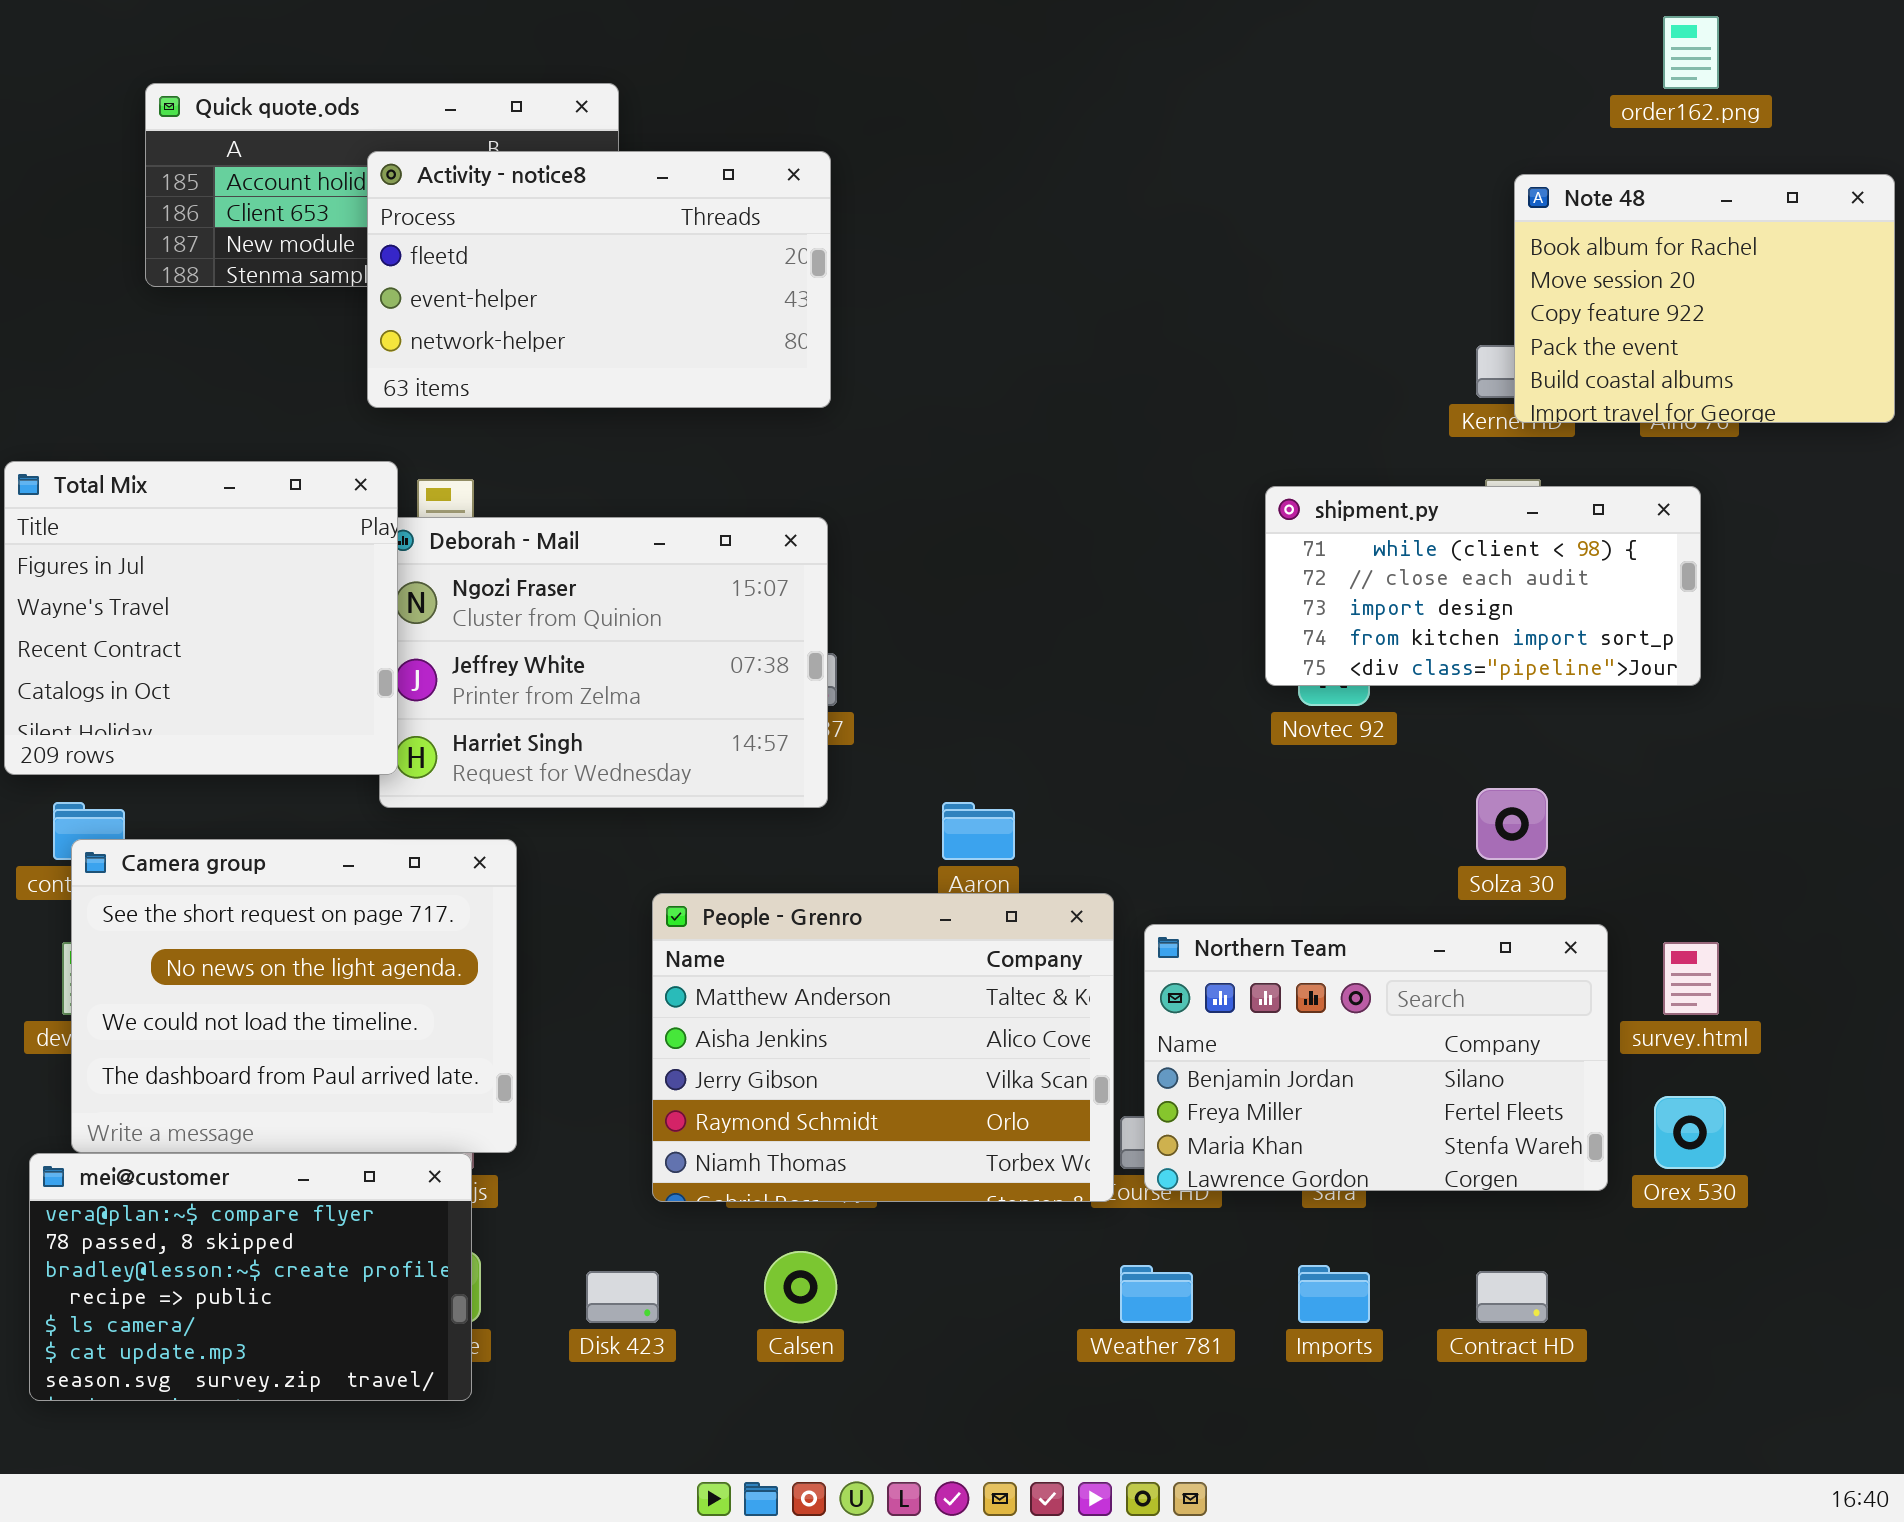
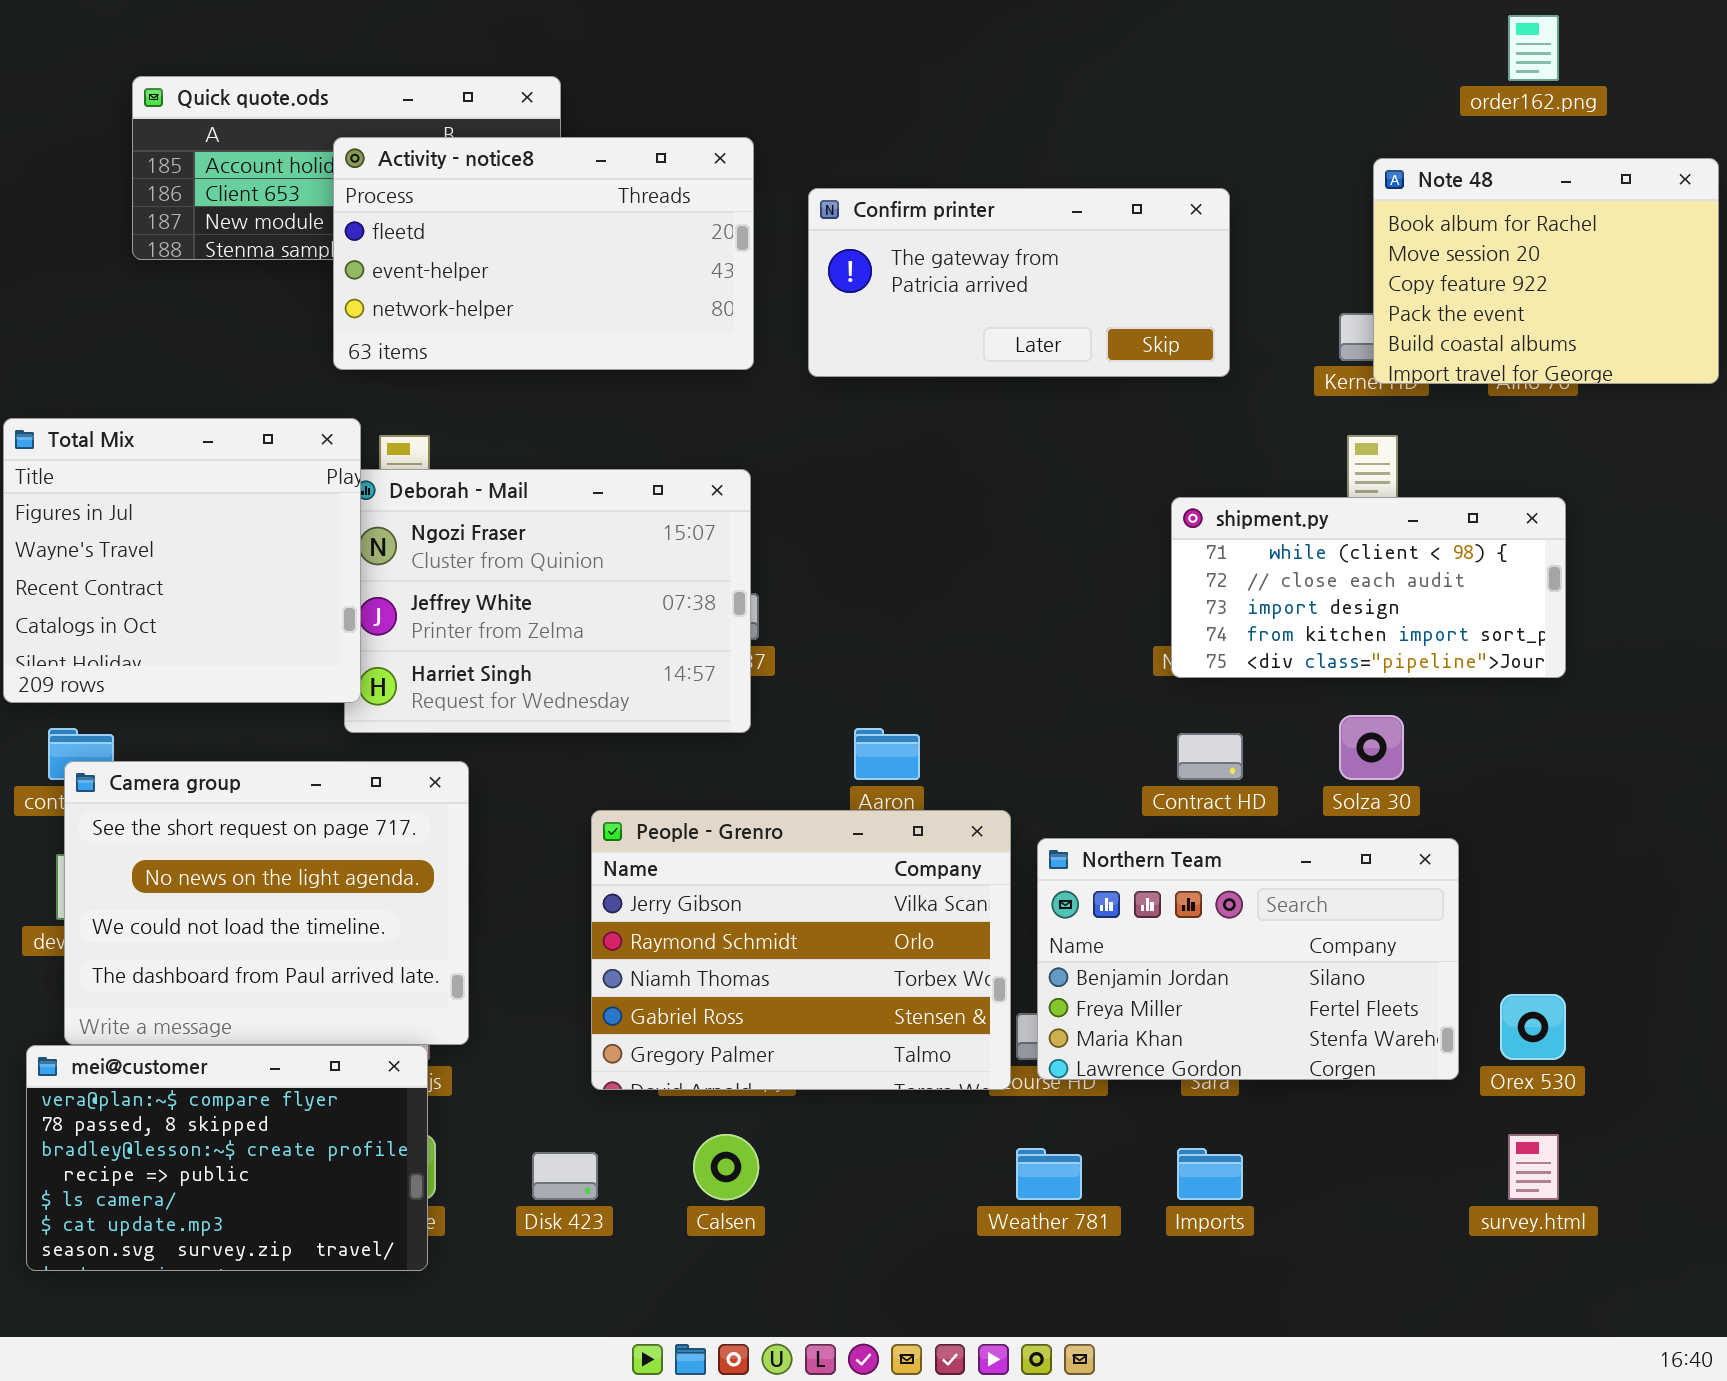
Confirm printer: none -> [808,188,1230,377], opened
shipment.py: [1265,486,1701,686] -> [1171,497,1566,678], moved
People - Grenro: [652,893,1114,1202] -> [591,810,1011,1090], scrolled down 2 rows
survey.html: [1663,942,1719,1015] -> [1508,1134,1559,1200], moved
Contract HD: [1476,1271,1548,1323] -> [1177,733,1243,780], moved

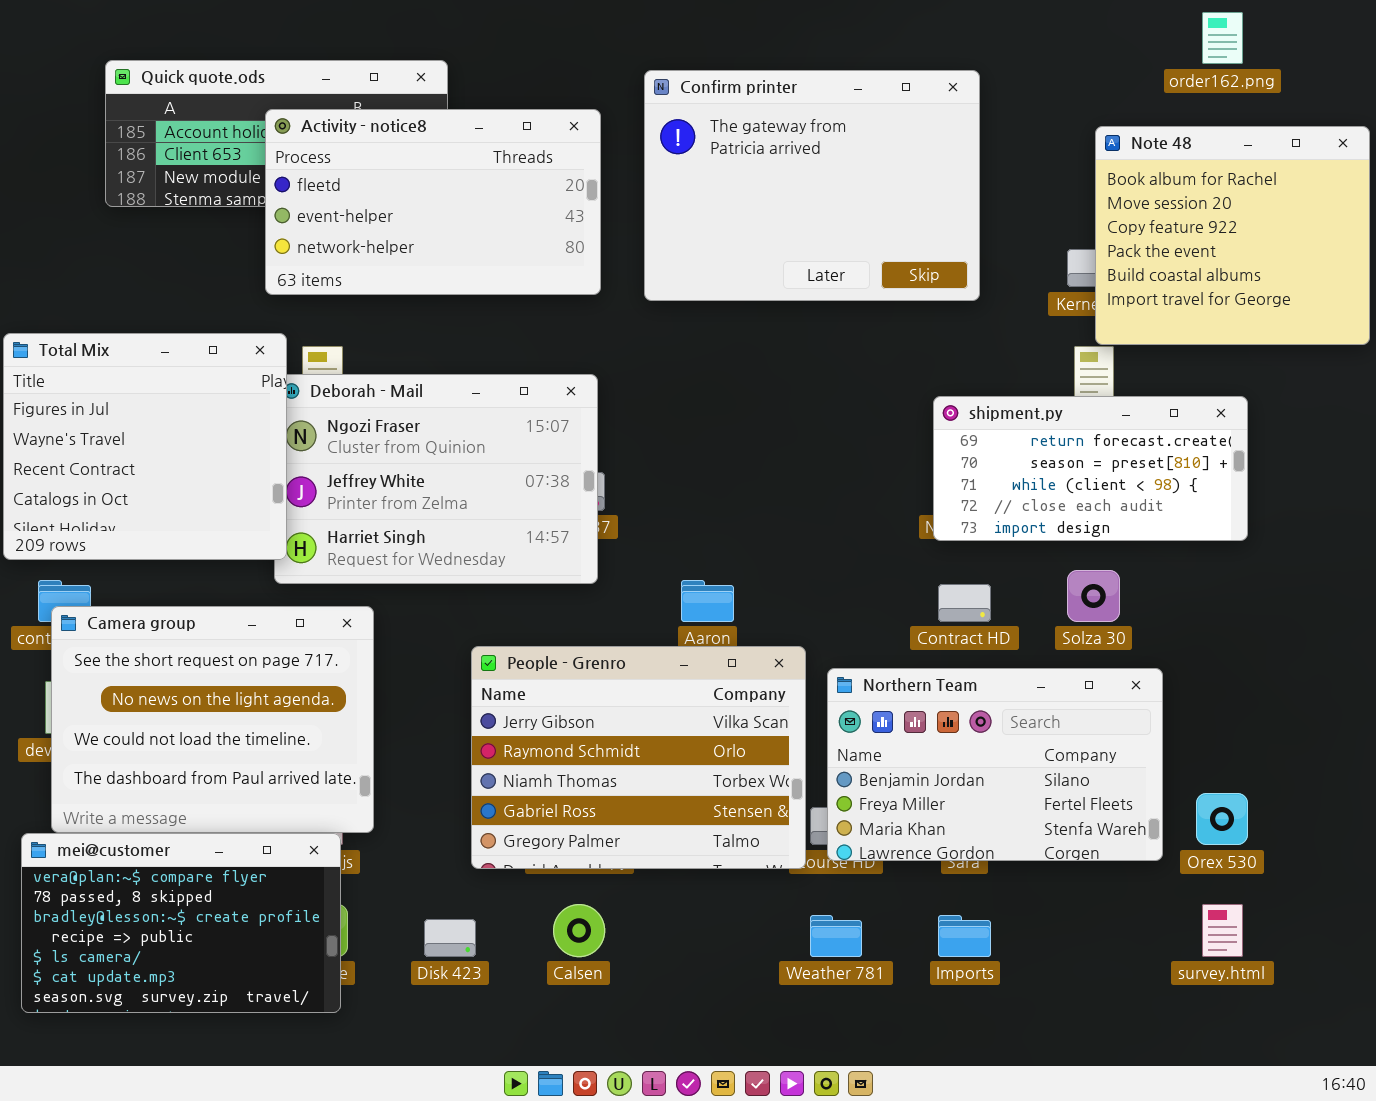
Note 48: [1373,158,1719,384] -> [1095,126,1370,345], resized
Confirm printer: [808,188,1230,377] -> [644,70,980,301], resized
shipment.py: [1171,497,1566,678] -> [933,396,1248,541], scrolled up 2 rows

